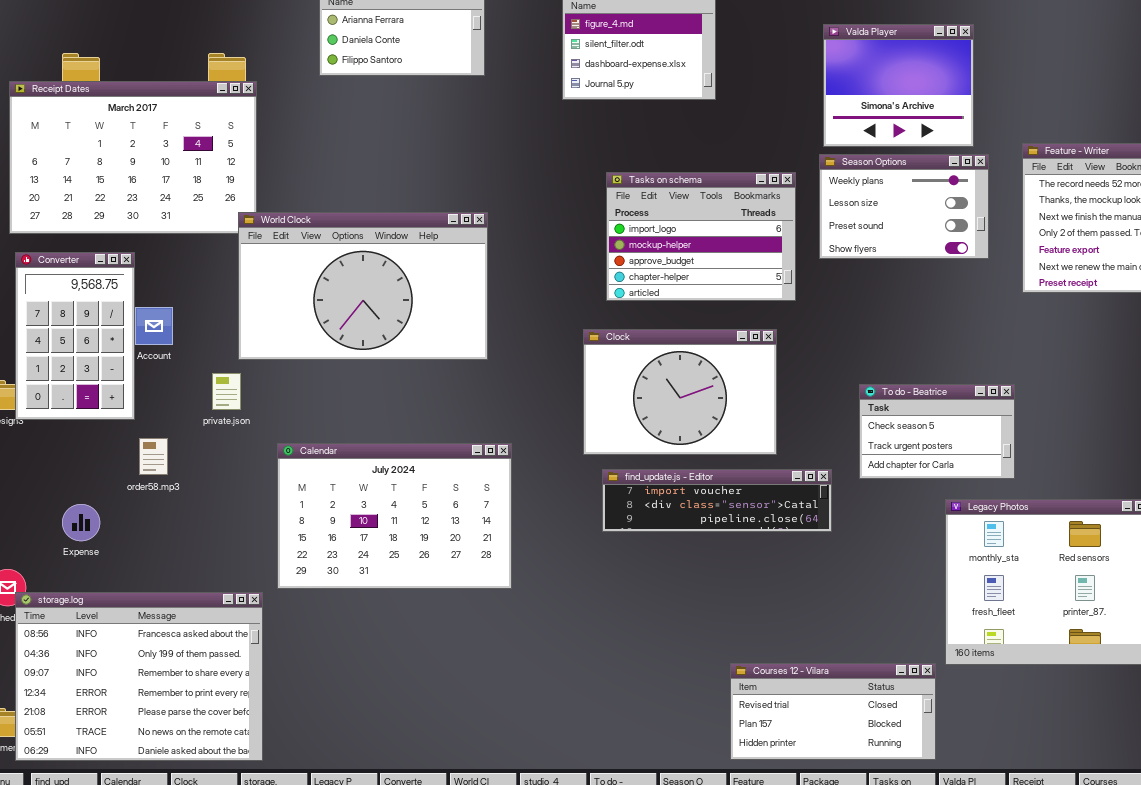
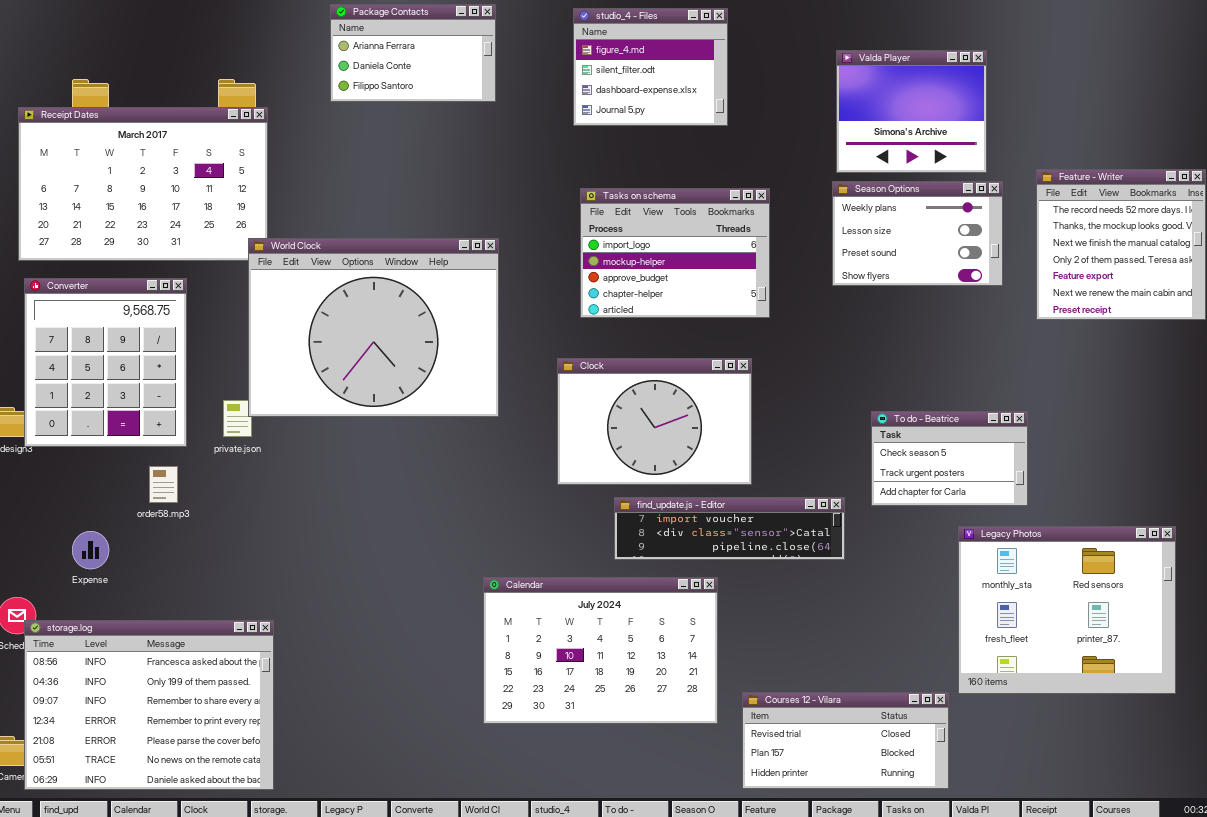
Tasks on schema: [606,172,796,301] -> [580,188,770,318], moved
World Clock: [238,212,488,360] -> [248,238,499,417], resized
Converter: [15,252,135,420] -> [24,278,187,447], resized
Clock: [583,329,777,455] -> [557,358,752,485], moved
Calendar: [277,443,512,589] -> [483,577,718,724], moved

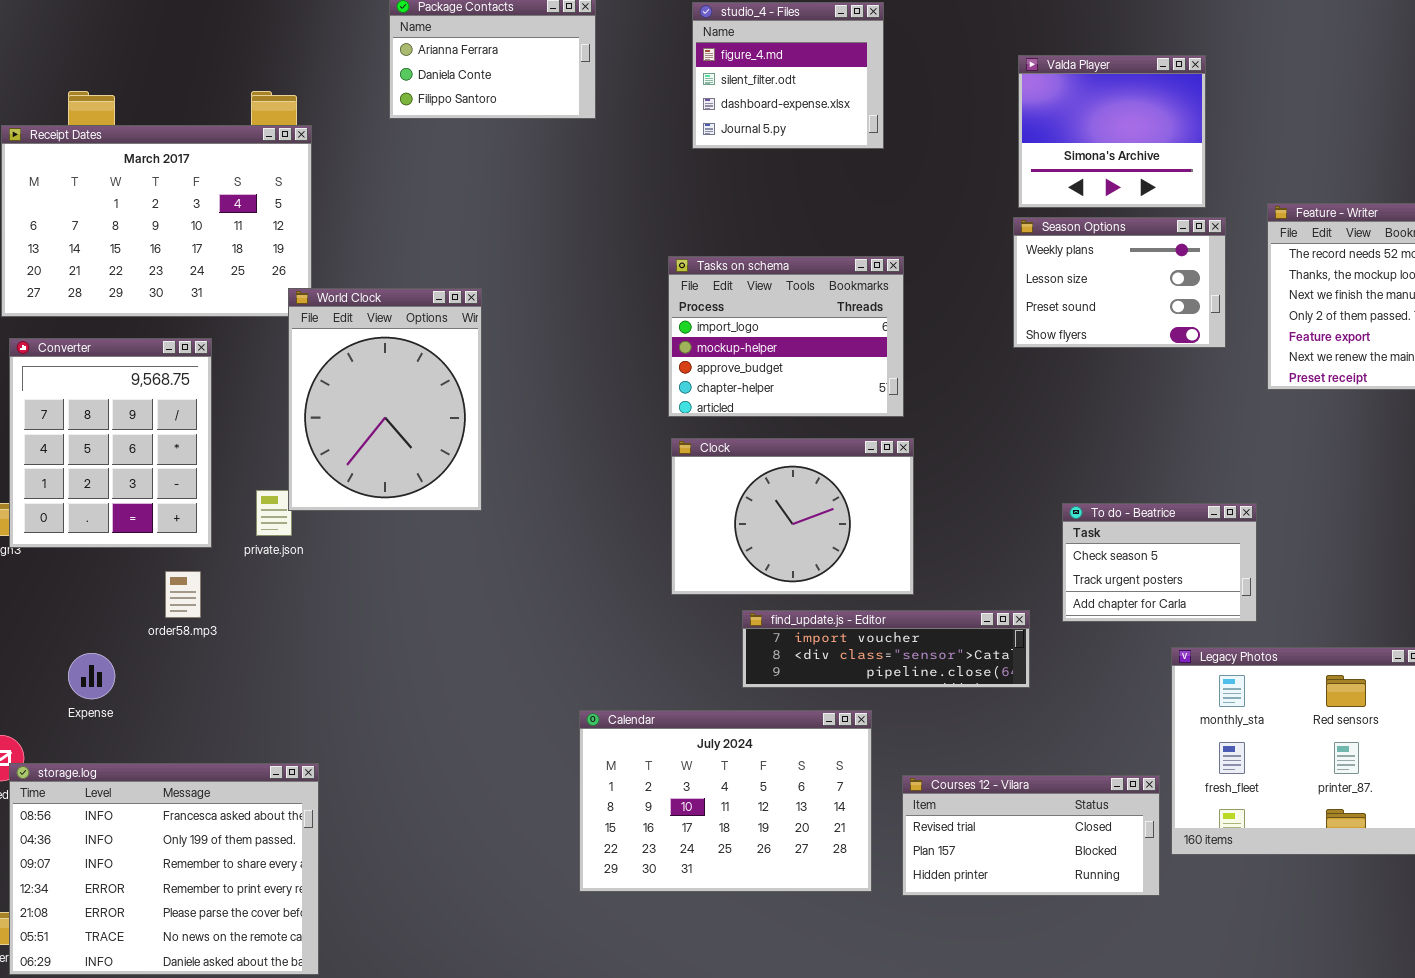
Tasks on schema: [580,188,770,318] -> [668,256,904,417], moved
World Clock: [248,238,499,417] -> [288,288,482,511], resized
Courses 12 - Vilara: [742,692,949,789] -> [902,775,1160,896], moved

